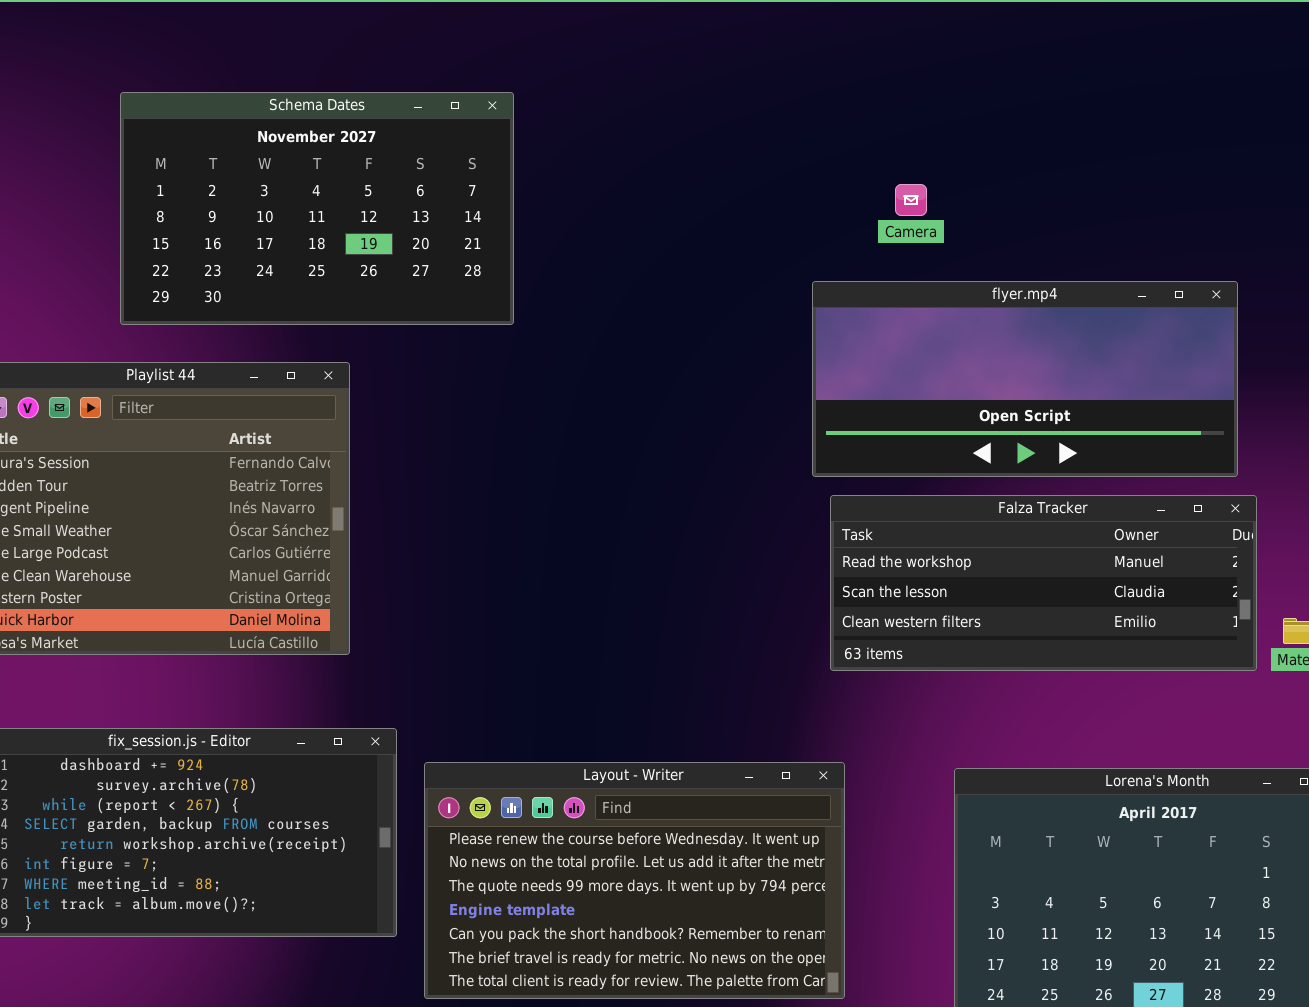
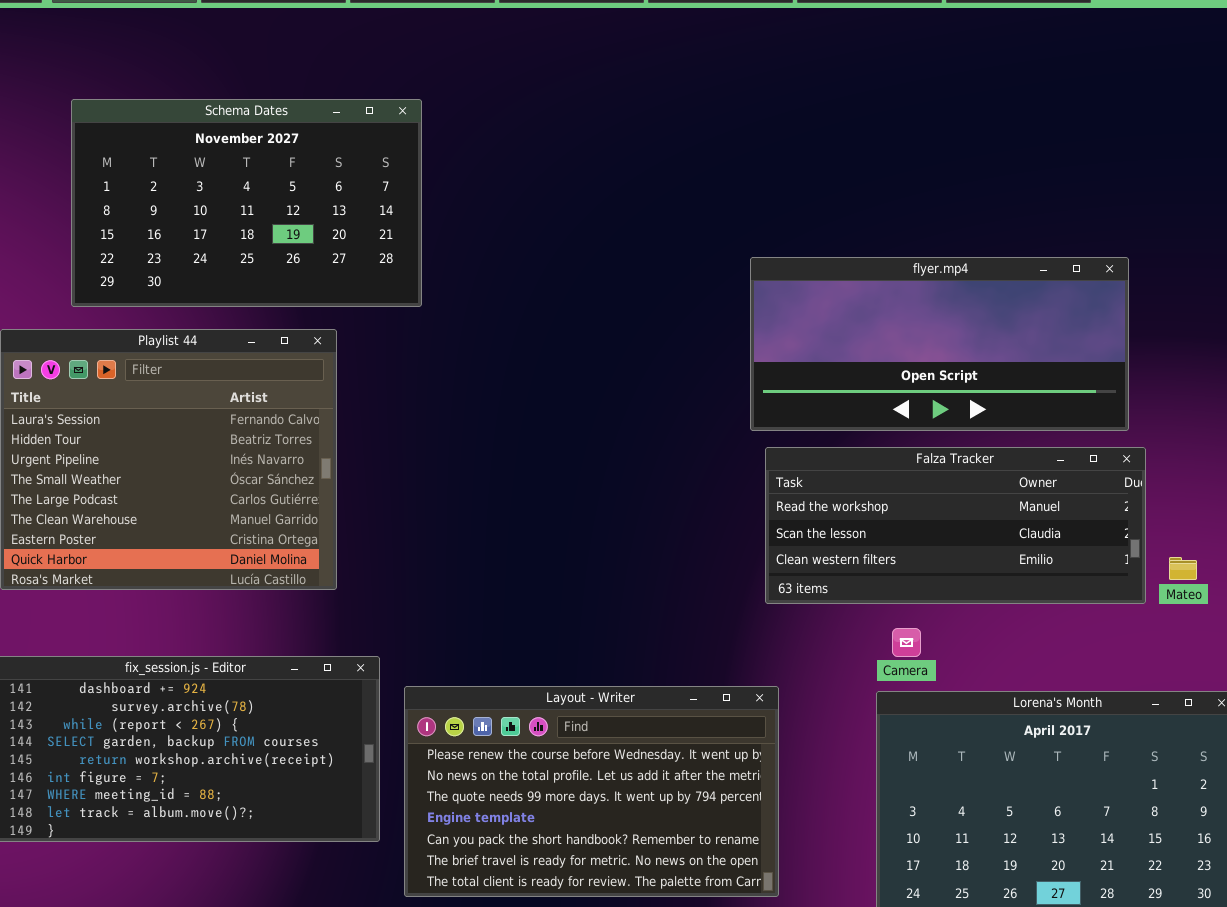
Schema Dates: [120,92,514,325] -> [71,99,422,307], moved
Camera: [895,184,927,216] -> [892,628,921,657], moved

